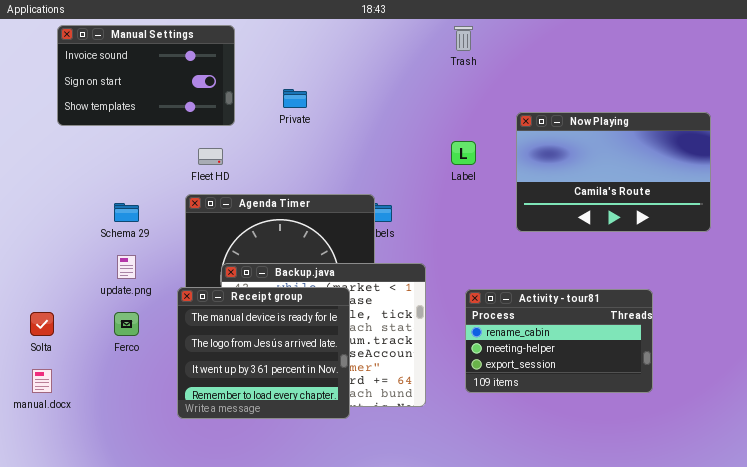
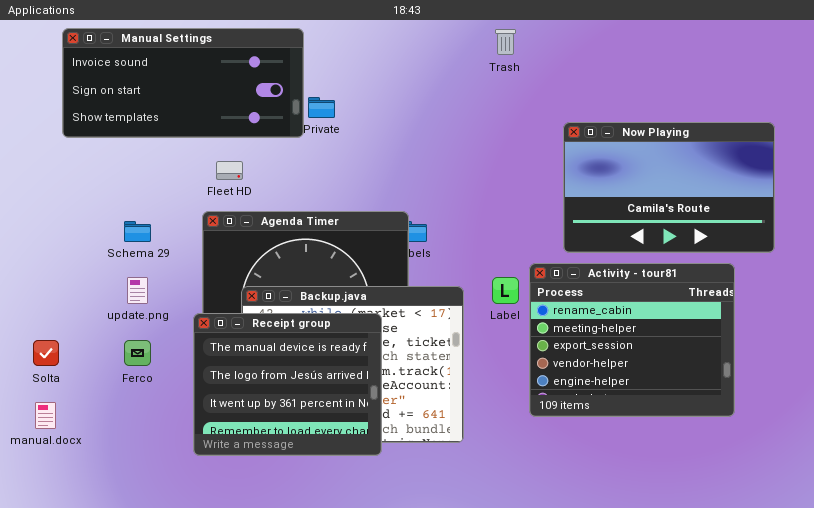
Manual Settings: [57,25,235,126] -> [62,28,304,138], resized
Label: [451,141,476,165] -> [492,277,519,304], moved
Activity - tour81: [465,289,653,393] -> [529,263,735,417], moved, resized

